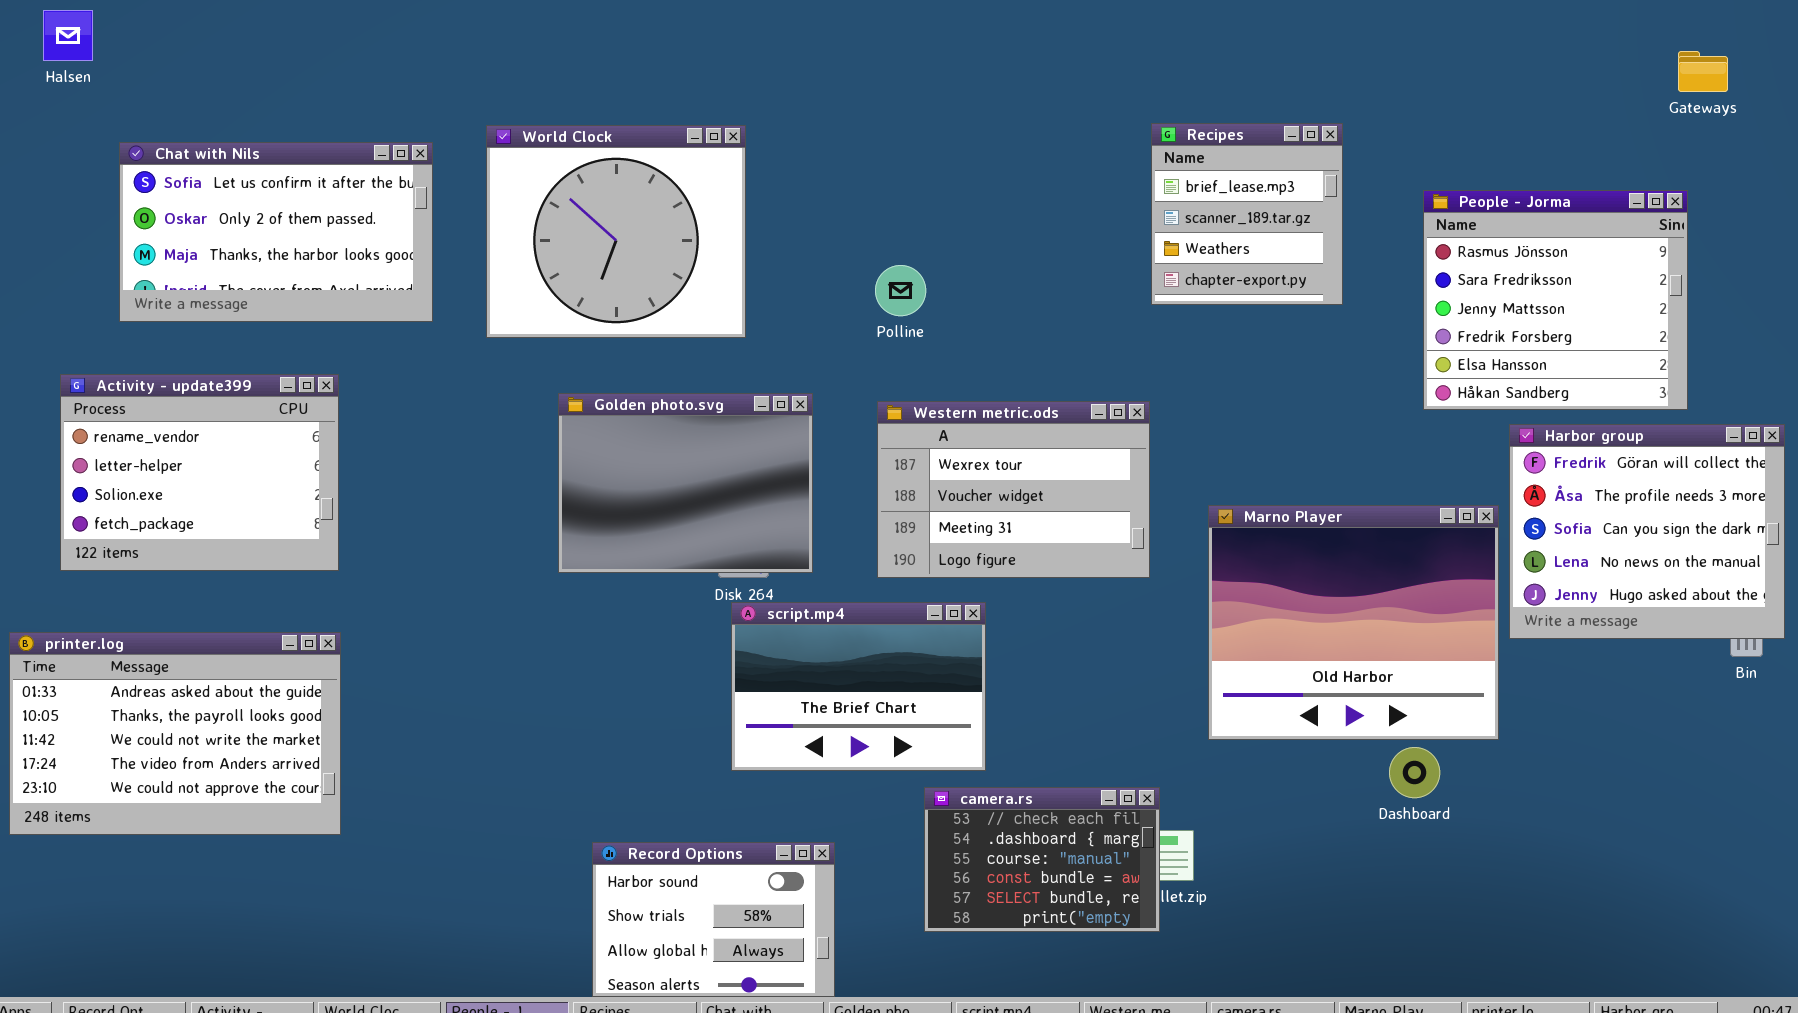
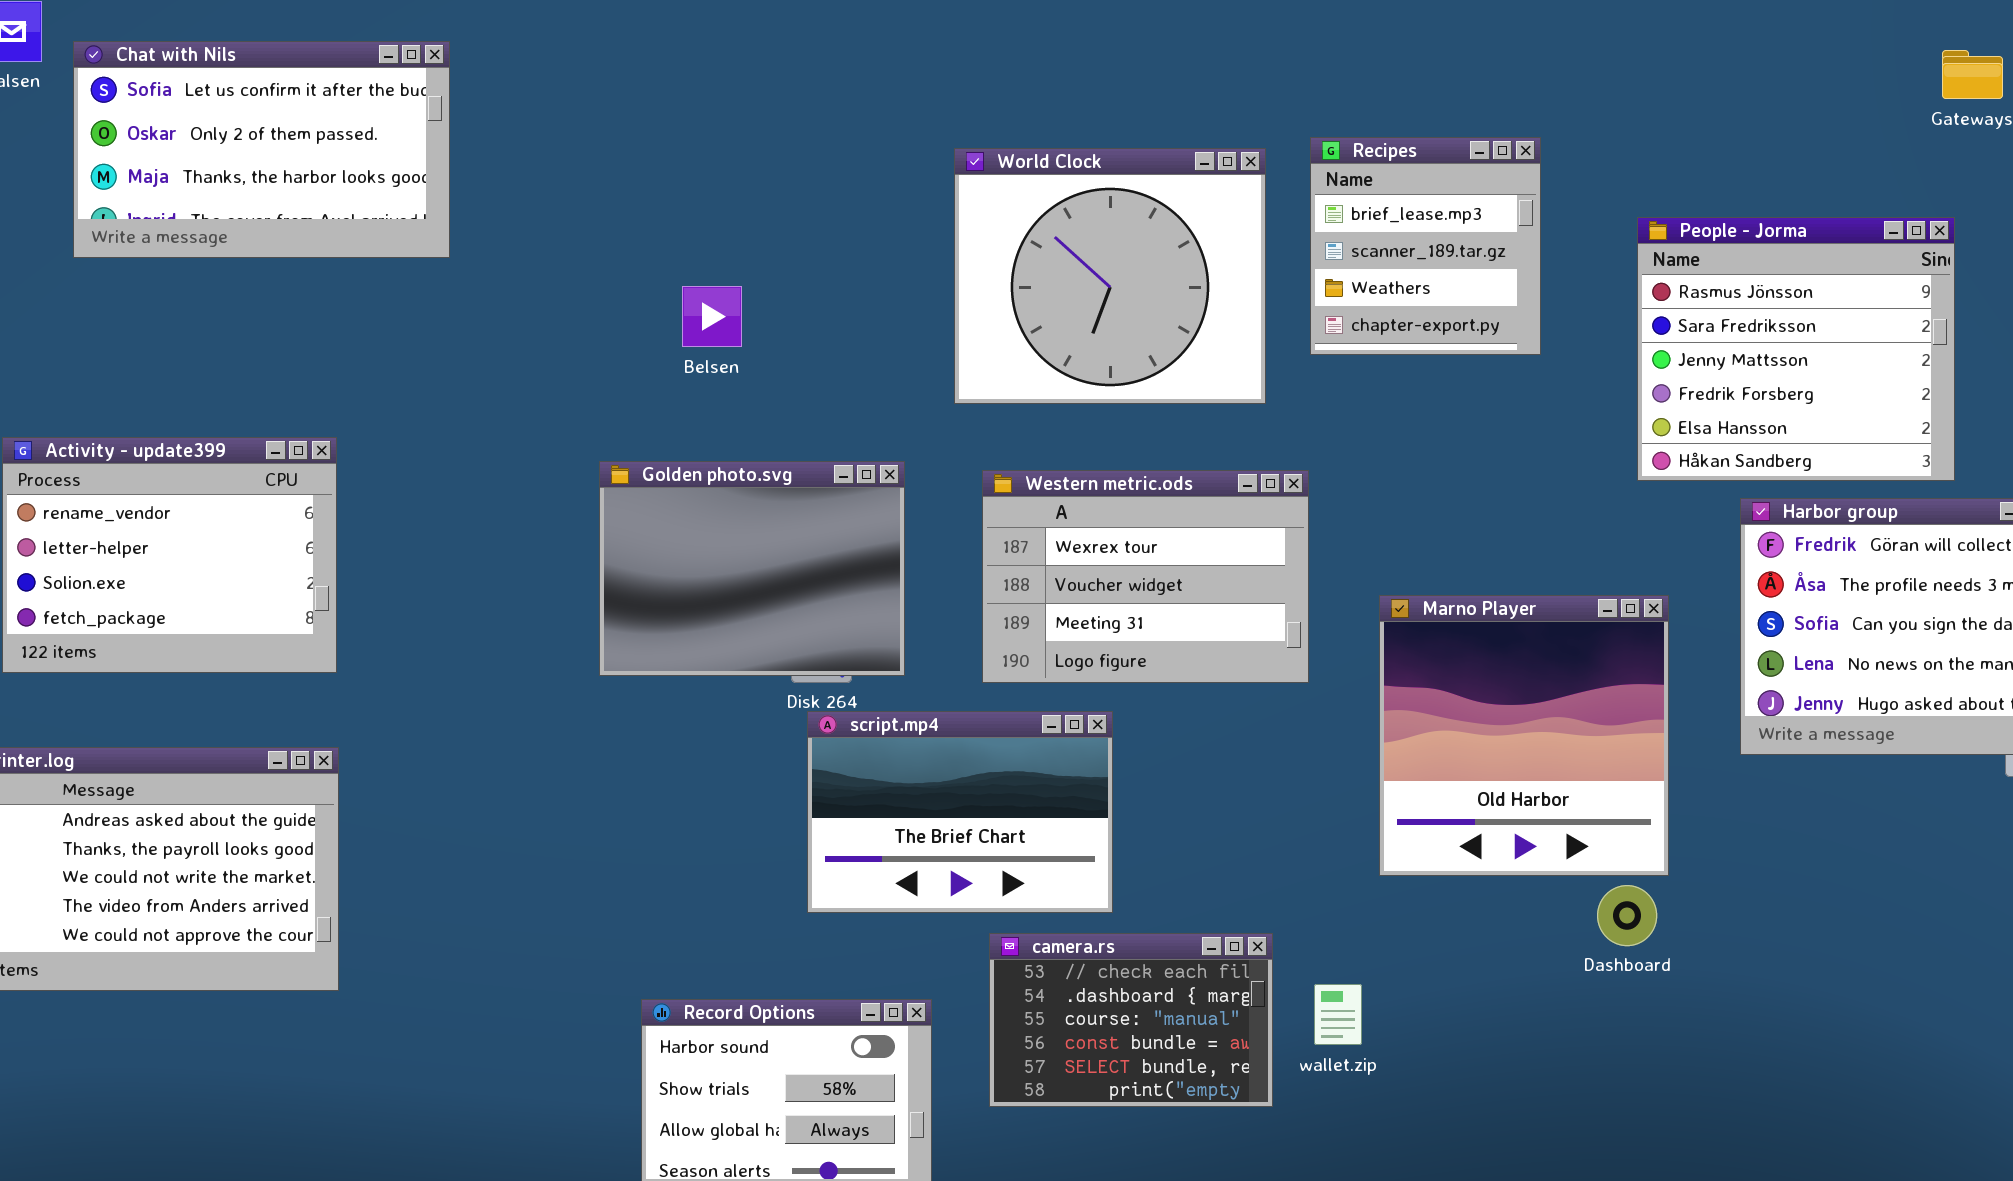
World Clock: [486,125,746,338] -> [954,148,1266,404], moved
Chat with Nils: [119,142,433,322] -> [73,41,450,258], moved
Marno Player: [1208,505,1499,740] -> [1379,595,1669,876], resized
camera.rs: [924,787,1160,932] -> [989,933,1273,1107], moved

